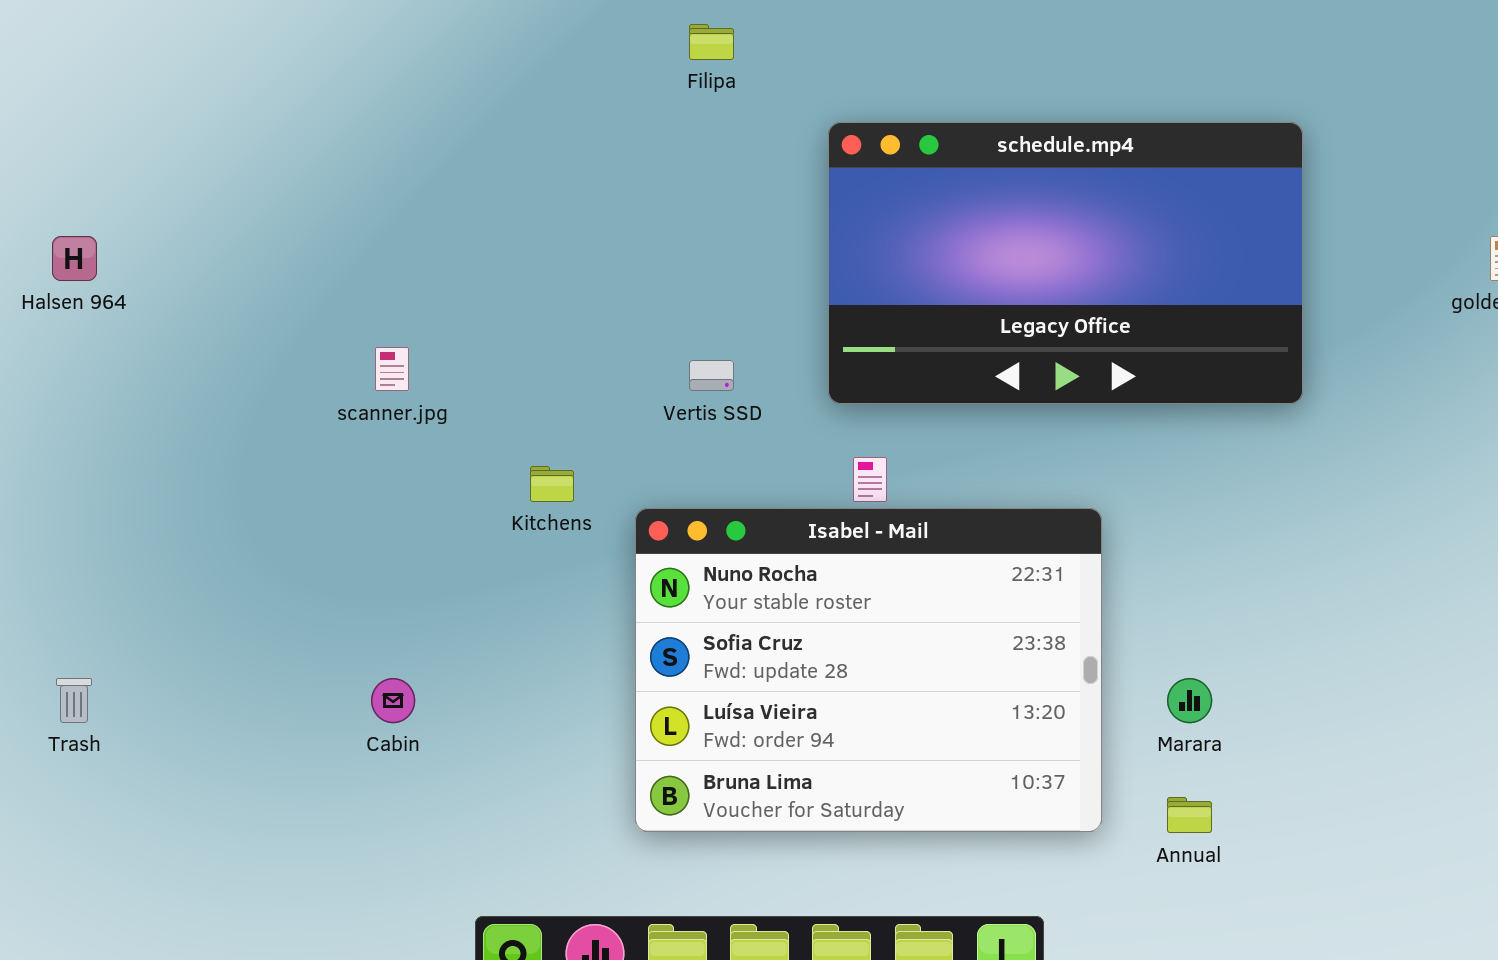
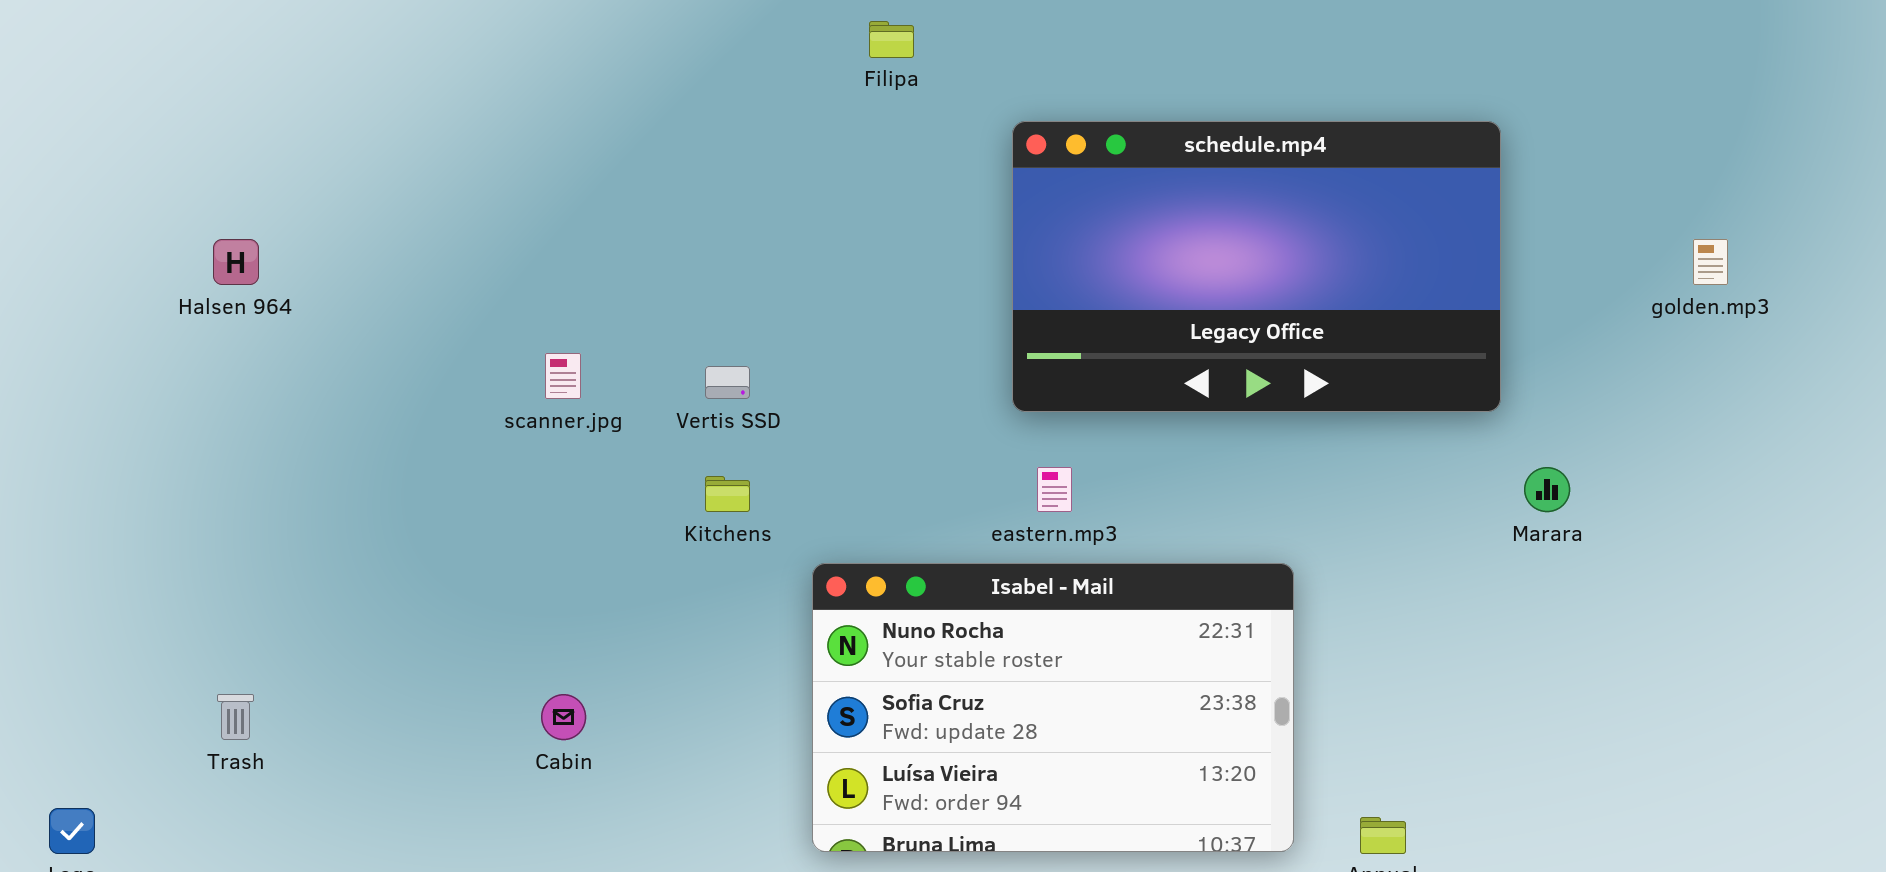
Vertis SSD: [689,360,734,391] -> [705,366,750,399], moved
Isabel - Mail: [635,508,1102,832] -> [812,563,1294,852], resized
Marara: [1167,678,1212,723] -> [1524,467,1570,512], moved

